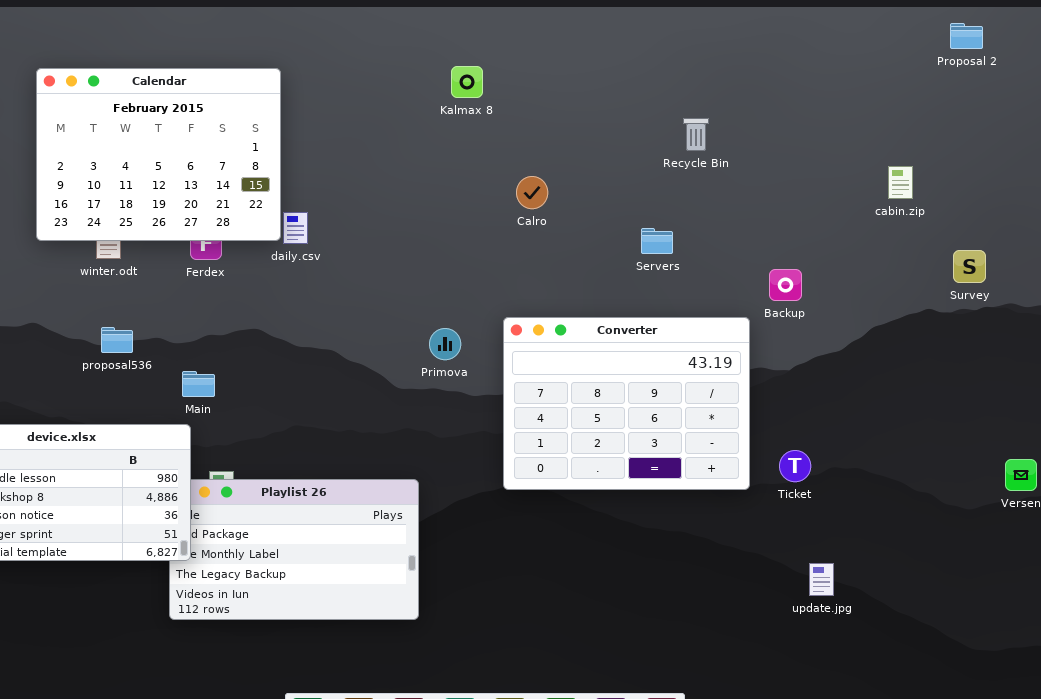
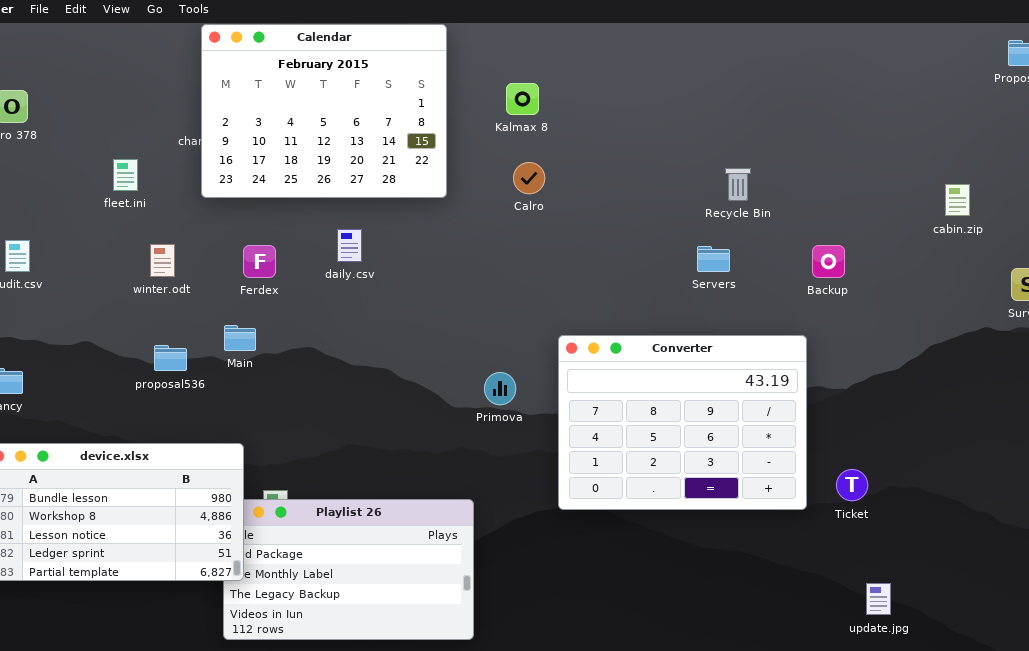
Calendar: [36,68,281,241] -> [201,24,447,198], moved
Recycle Bin: [683,118,709,151] -> [725,168,751,201], moved
Calro: [516,176,548,209] -> [513,162,545,194], moved
Backup: [769,269,802,301] -> [812,245,845,278], moved
Primova: [429,328,461,360] -> [484,372,516,405], moved
Main: [182,371,215,397] -> [224,325,256,351], moved

